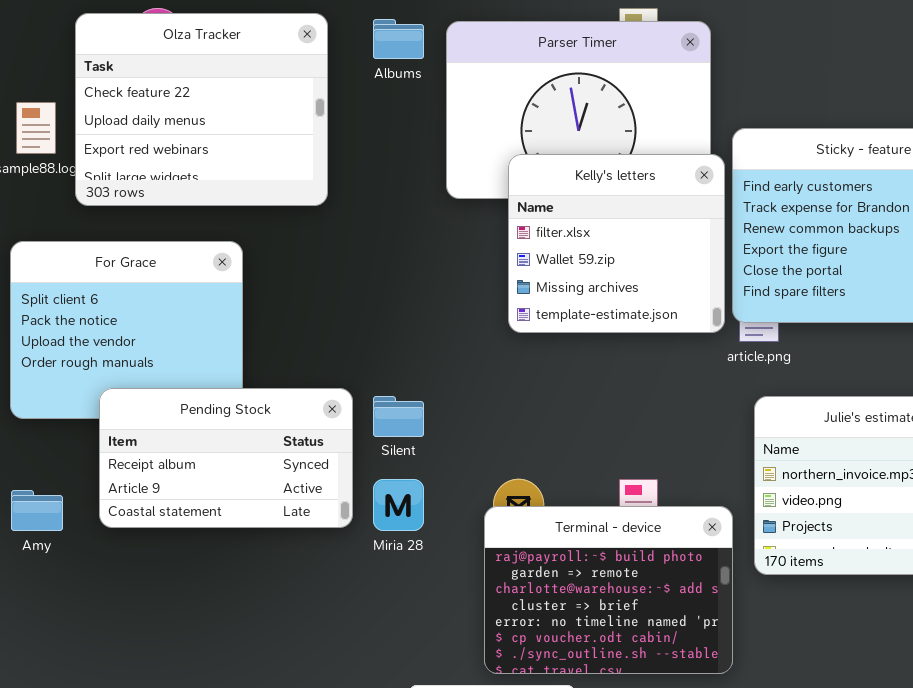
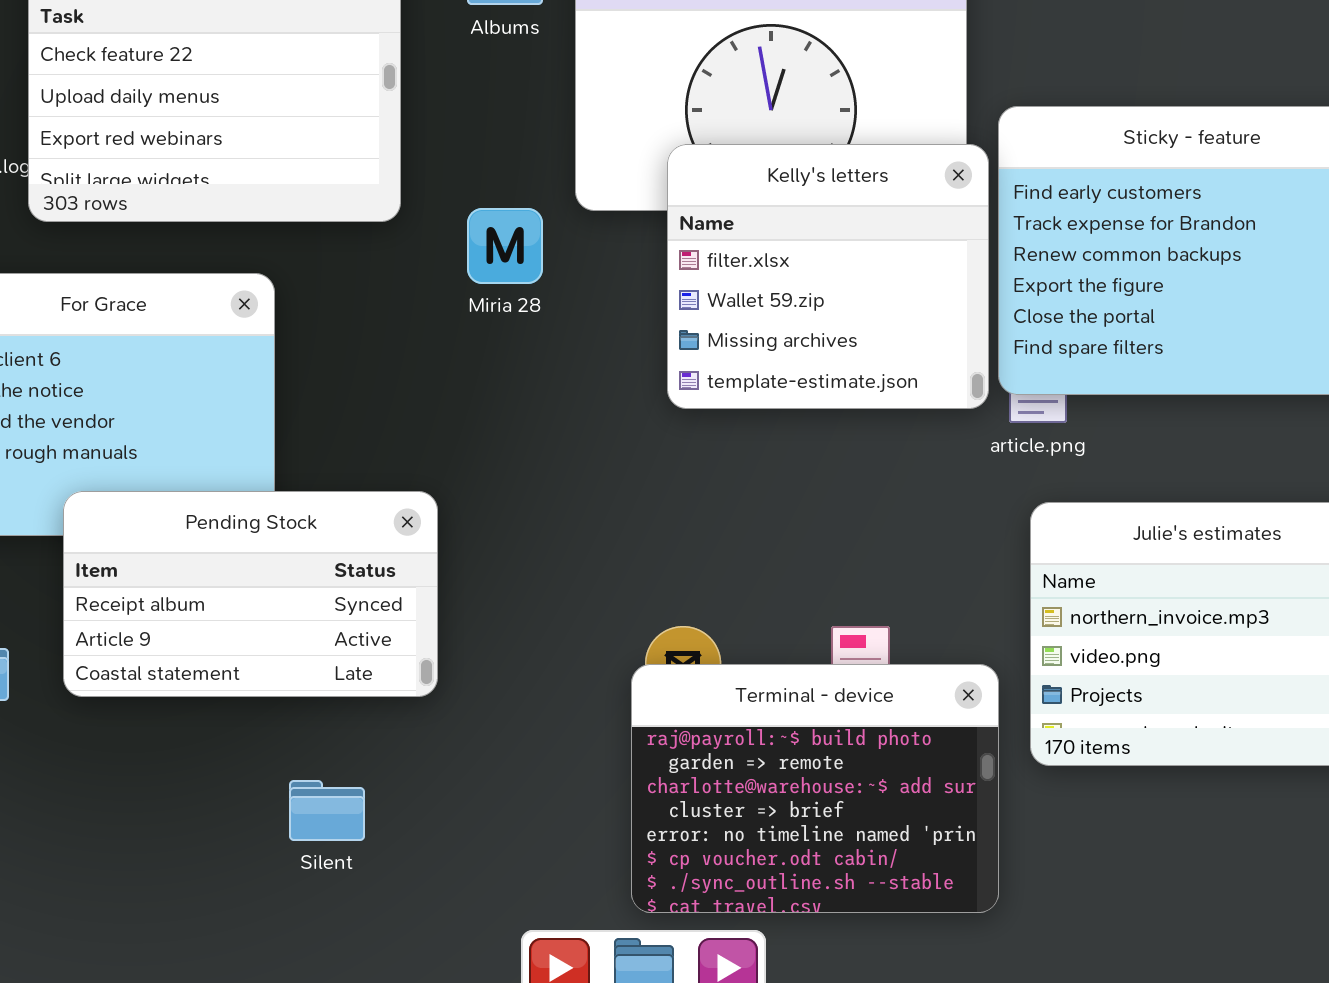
Silent: [373,396,424,437] -> [289,780,365,841], moved
Miria 28: [373,479,424,531] -> [467,208,543,284], moved

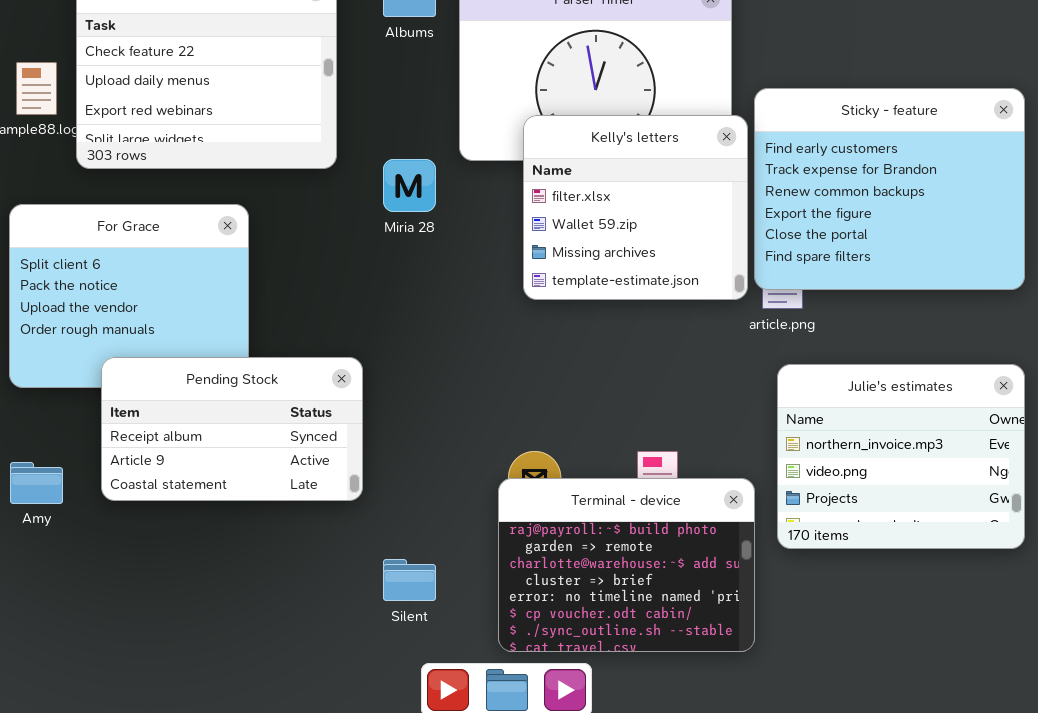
Silent: [289,780,365,841] -> [383,559,436,601], moved

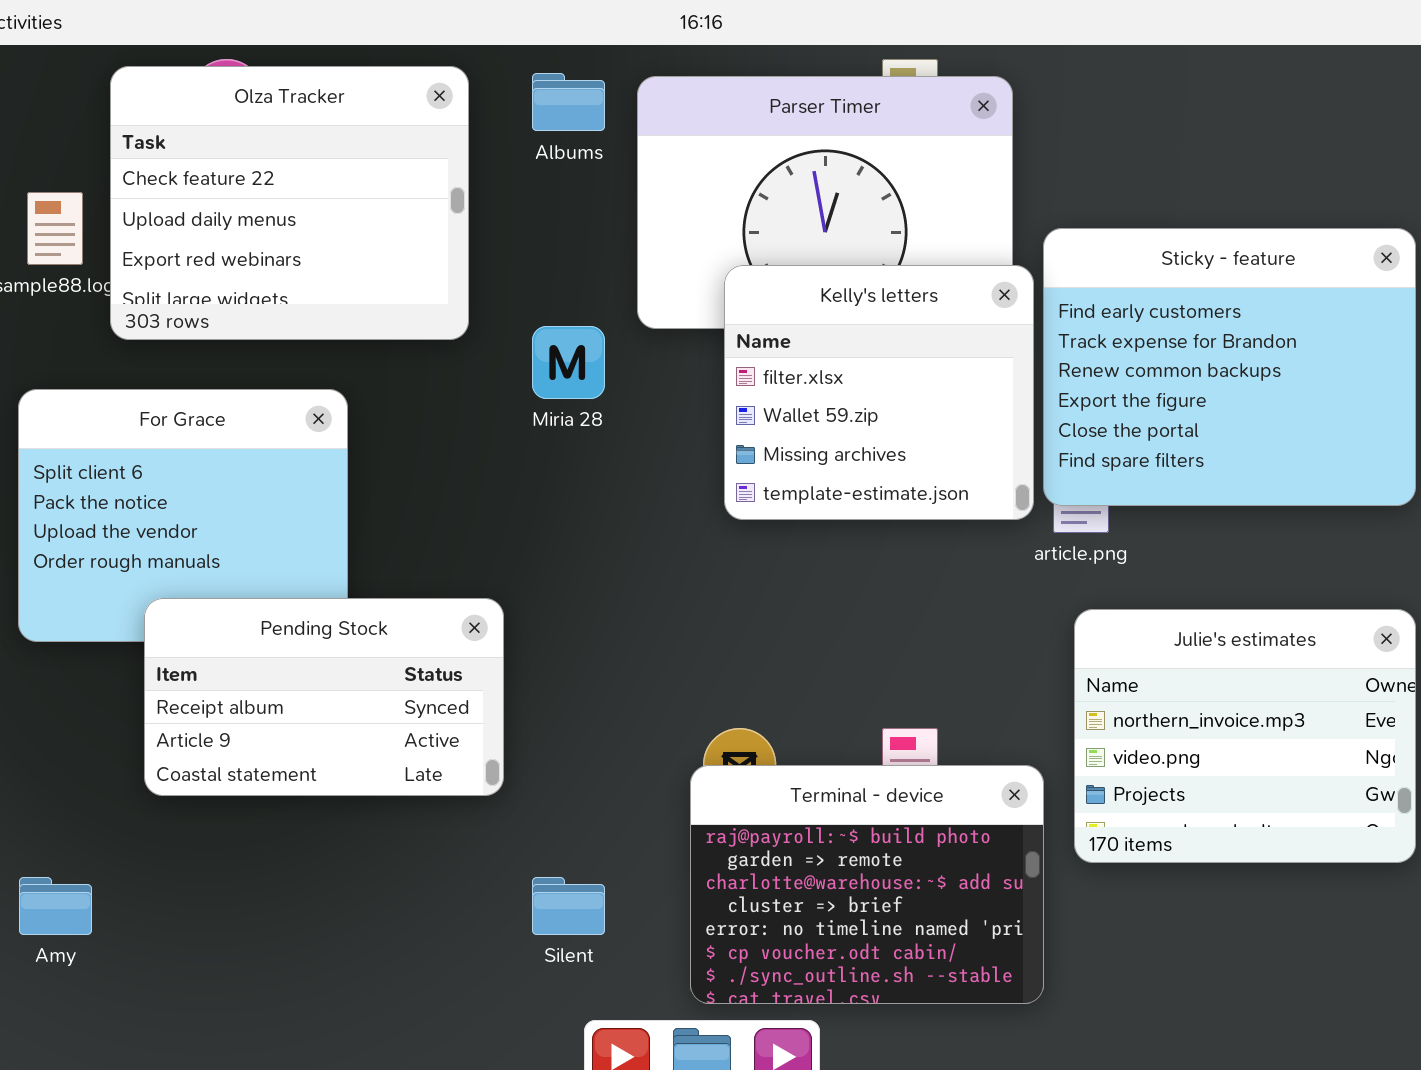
Amy: [10,462,63,504] -> [19,877,92,935], moved

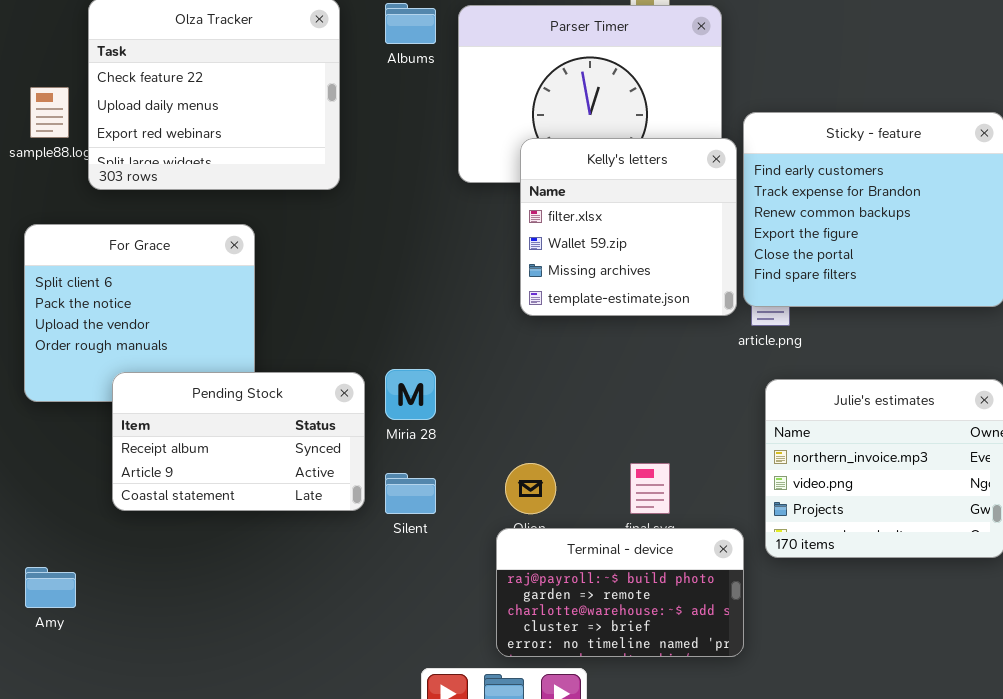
Miria 28: [532,326,605,399] -> [385,369,436,420], moved
Terminal - device: [690,765,1044,1004] -> [496,528,744,657], resized
Silent: [532,877,605,935] -> [385,473,436,514], moved

